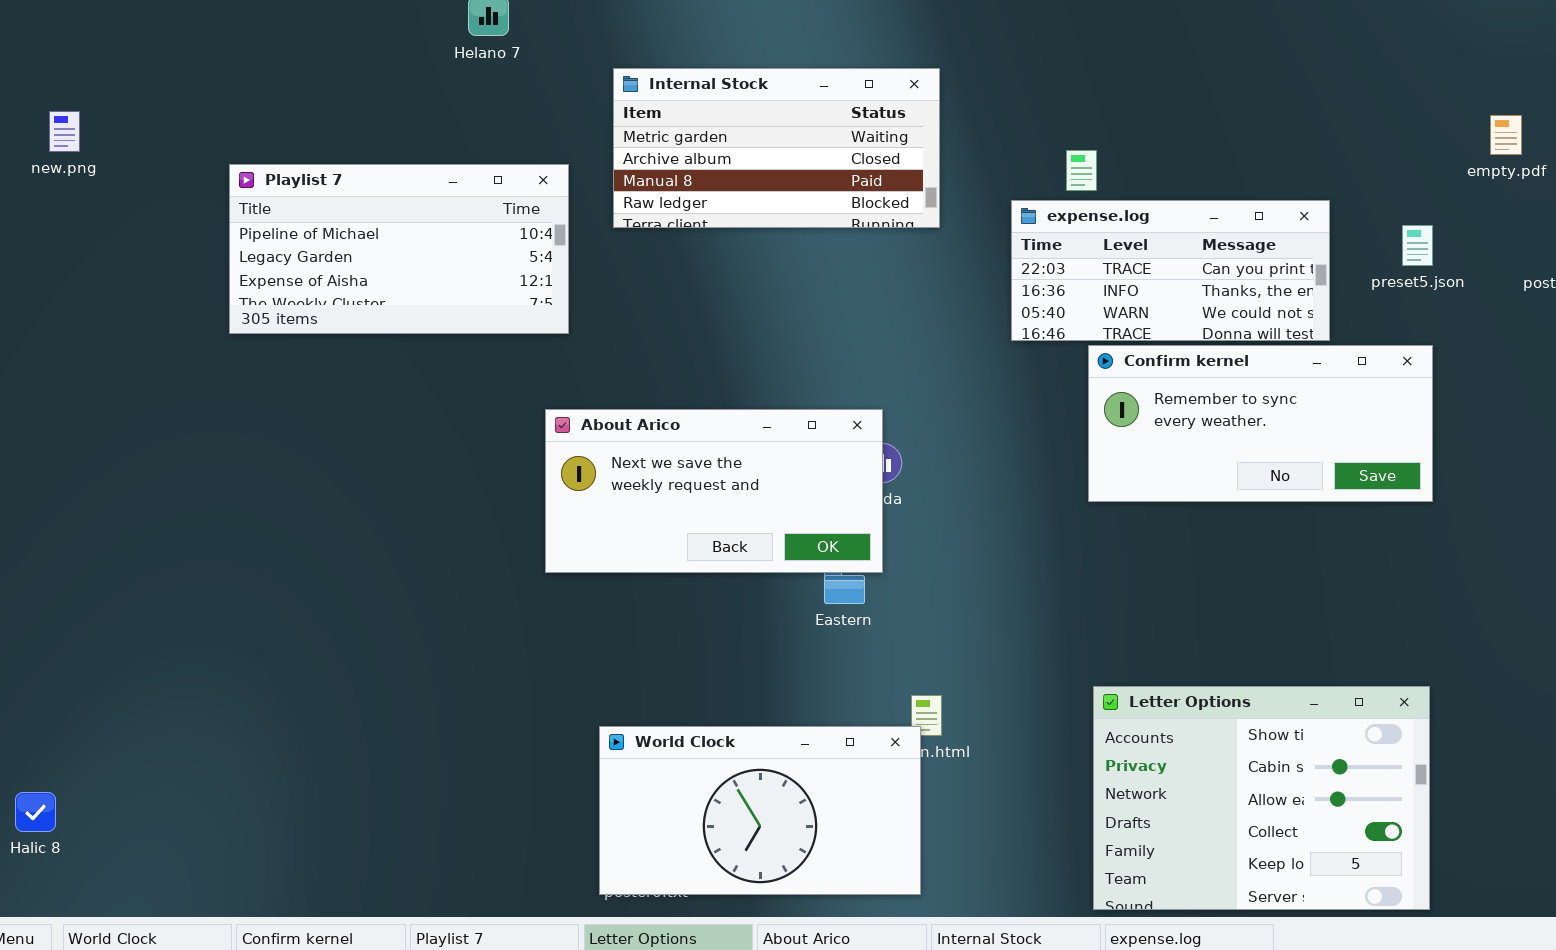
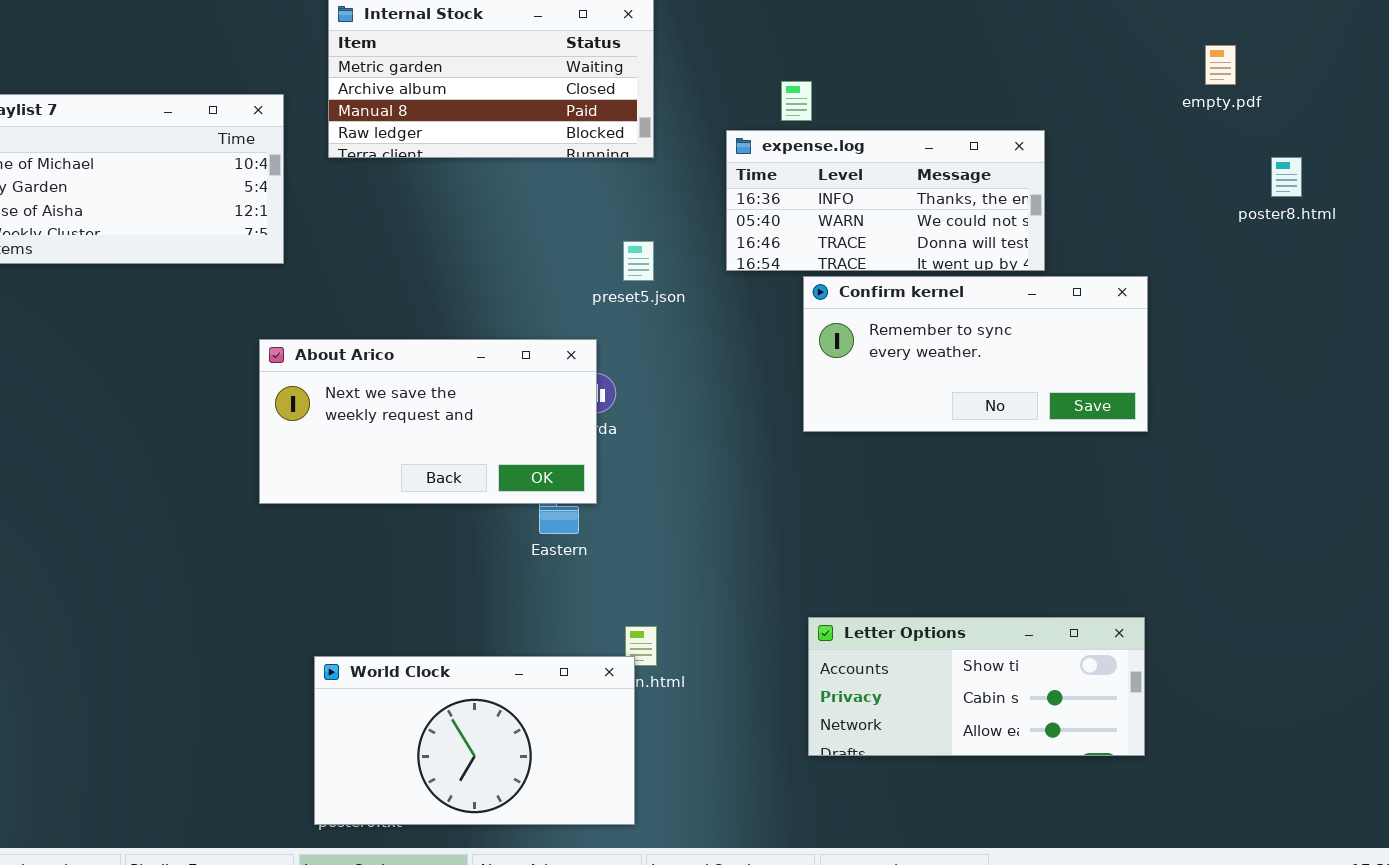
expense.log: [1011,200,1330,341] -> [726,130,1045,271], scrolled down 1 row
preset5.json: [1402,225,1433,266] -> [623,241,654,281], moved
Letter Options: [1093,686,1430,910] -> [808,617,1145,756], resized

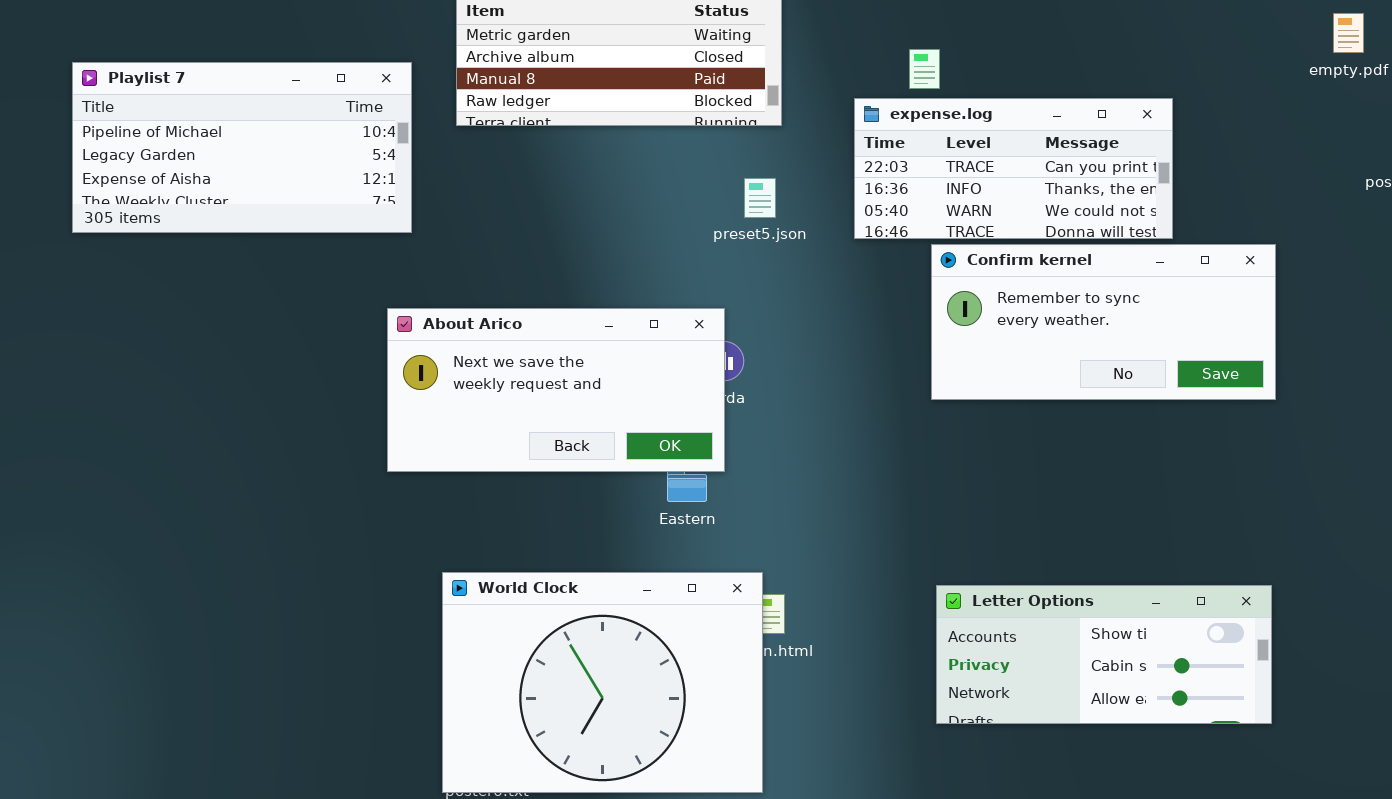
expense.log: [726,130,1045,271] -> [854,98,1173,239], scrolled up 1 row
preset5.json: [623,241,654,281] -> [744,178,776,218], moved
World Clock: [314,656,635,825] -> [442,572,763,793], resized

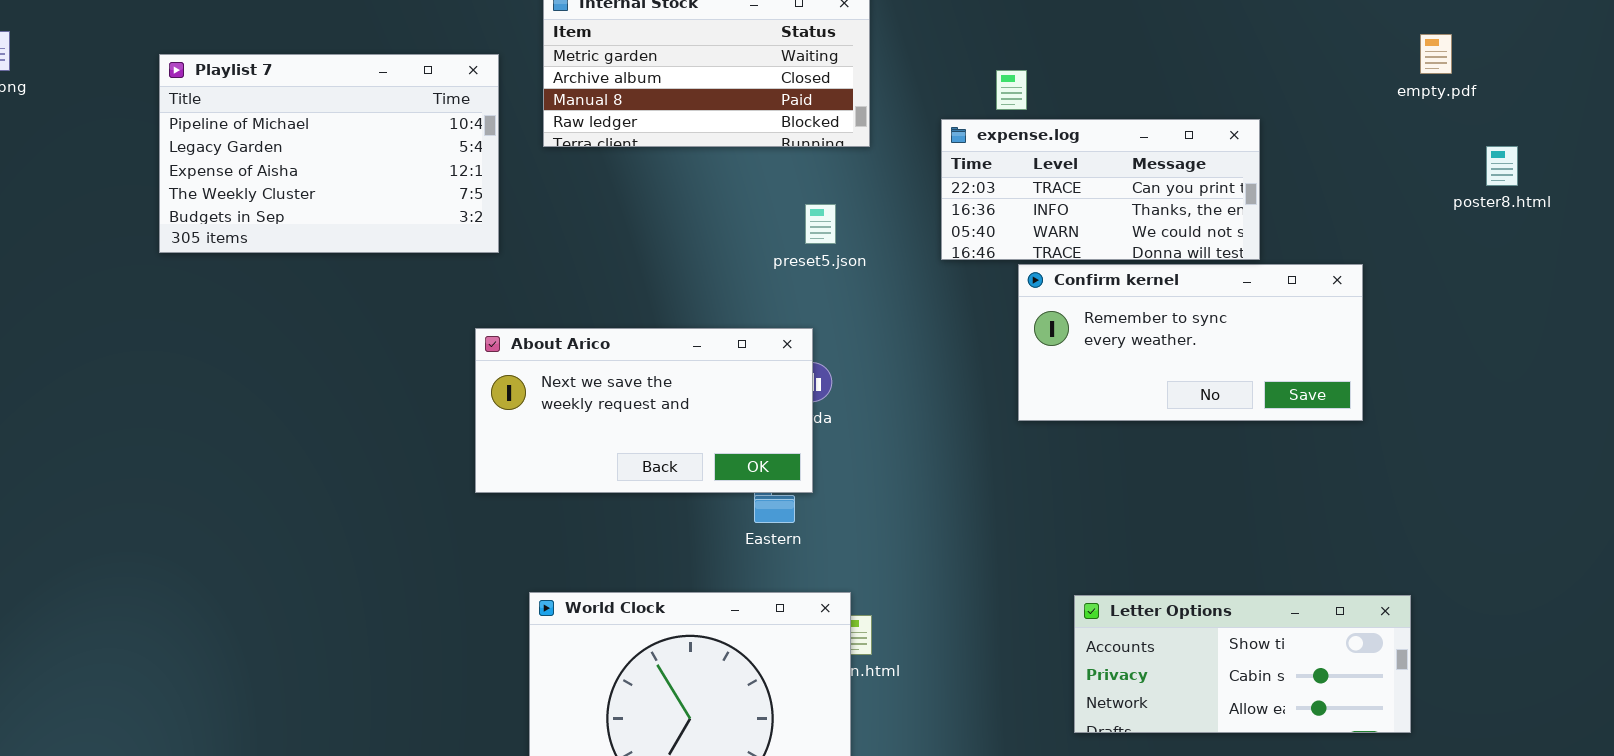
Playlist 7: [72,62,412,233] -> [159,54,499,253], resized
preset5.json: [744,178,776,218] -> [805,204,836,244], moved
Letter Options: [936,585,1272,724] -> [1074,595,1411,733], moved

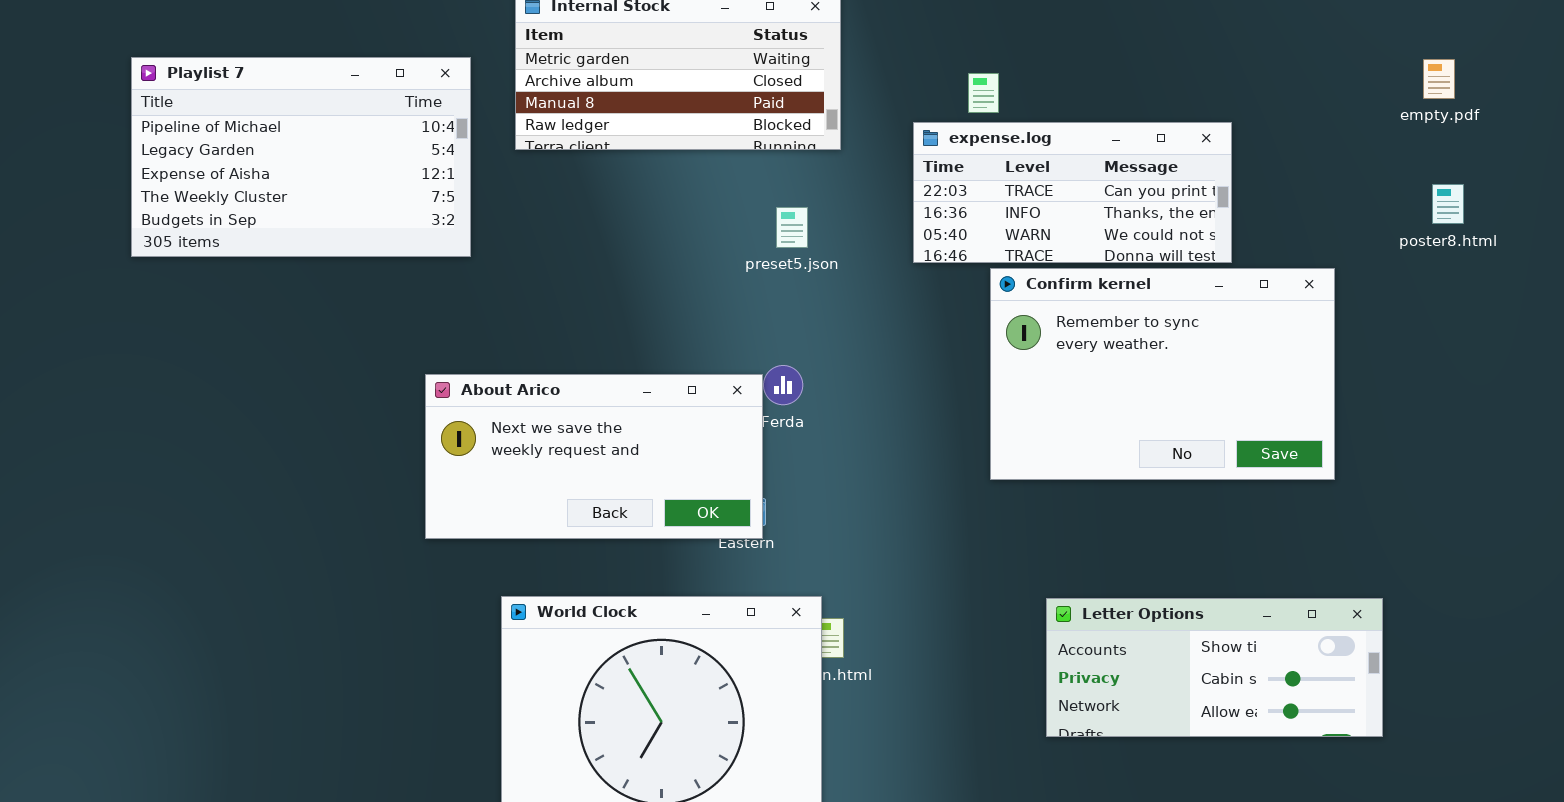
empty.pdf: [1420,34,1452,74] -> [1423,59,1455,99], moved
poster8.html: [1486,146,1518,186] -> [1432,184,1464,224], moved
Confirm kernel: [1018,264,1363,421] -> [990,268,1335,480], resized
About Arico: [475,328,813,493] -> [425,374,763,539], moved

